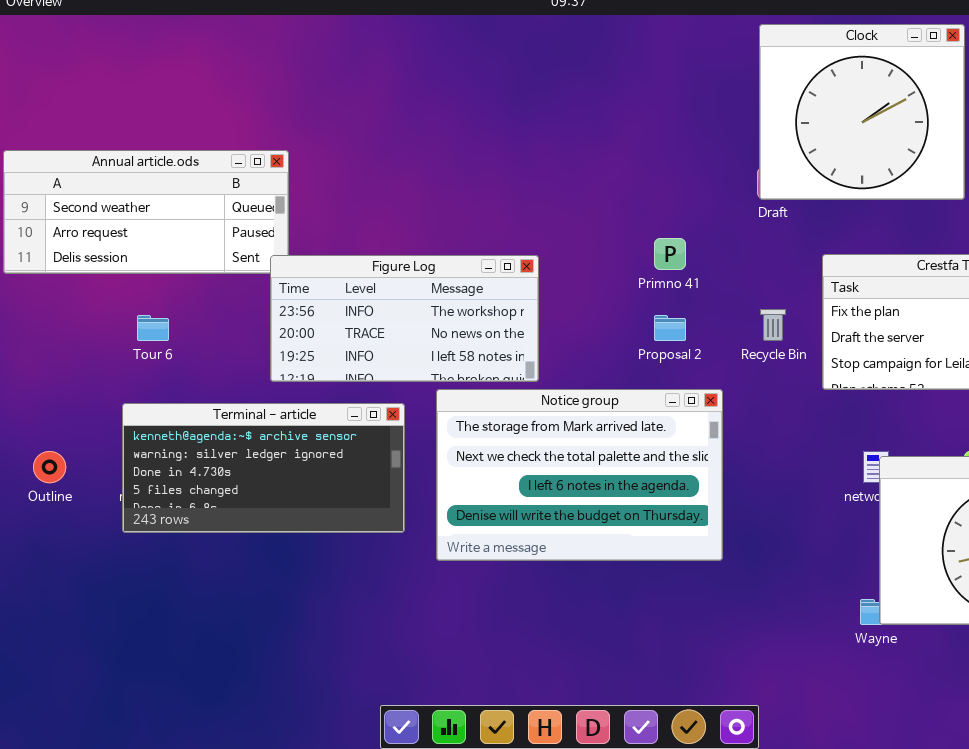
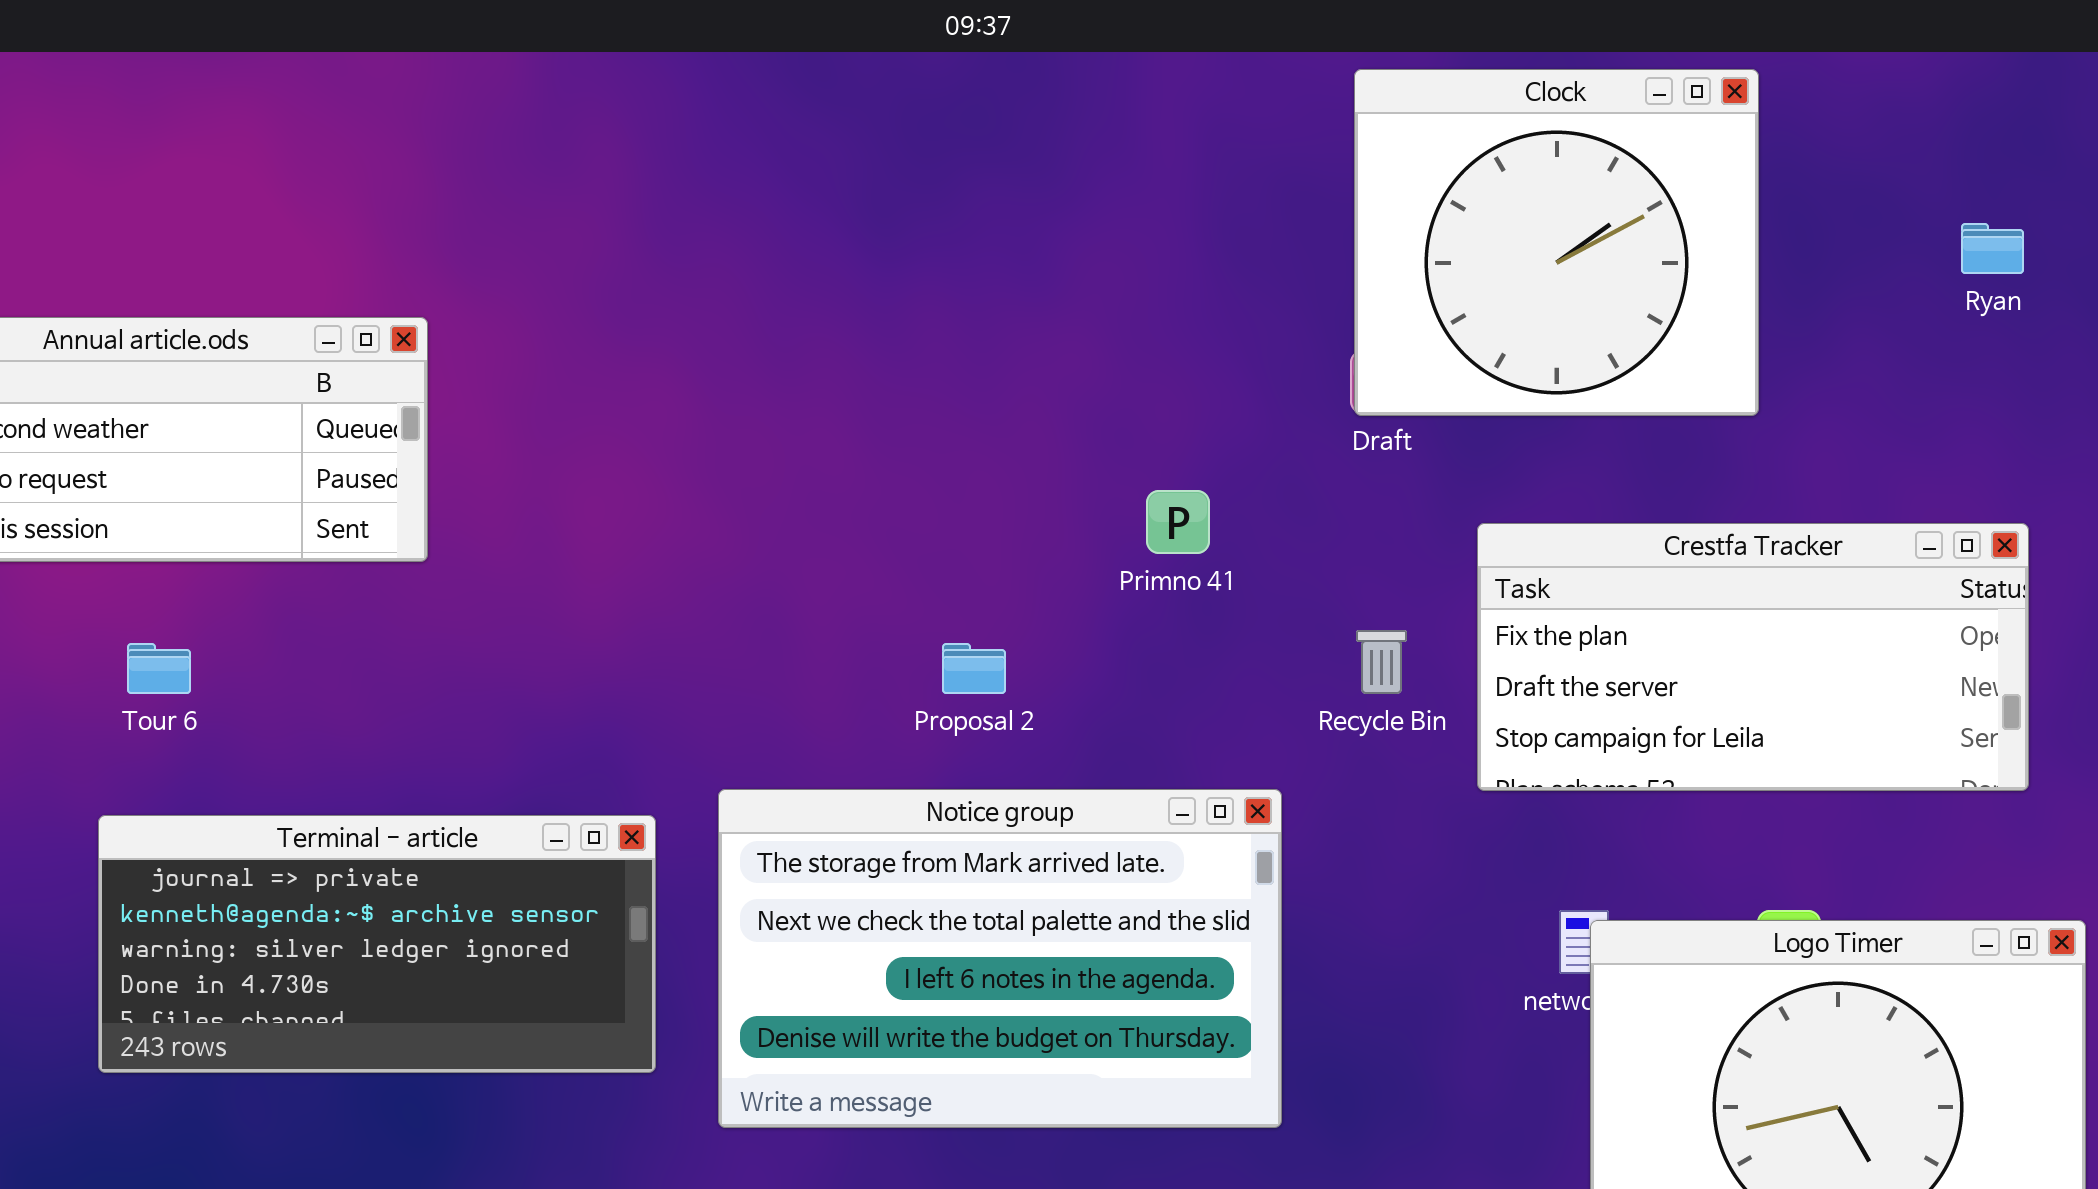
Figure Log: [270,255,539,382] -> none, closed
Proposal 2: [654,315,686,341] -> [942,643,1006,694], moved
Terminal - article: [122,403,405,533] -> [98,815,656,1073], scrolled up 1 row

